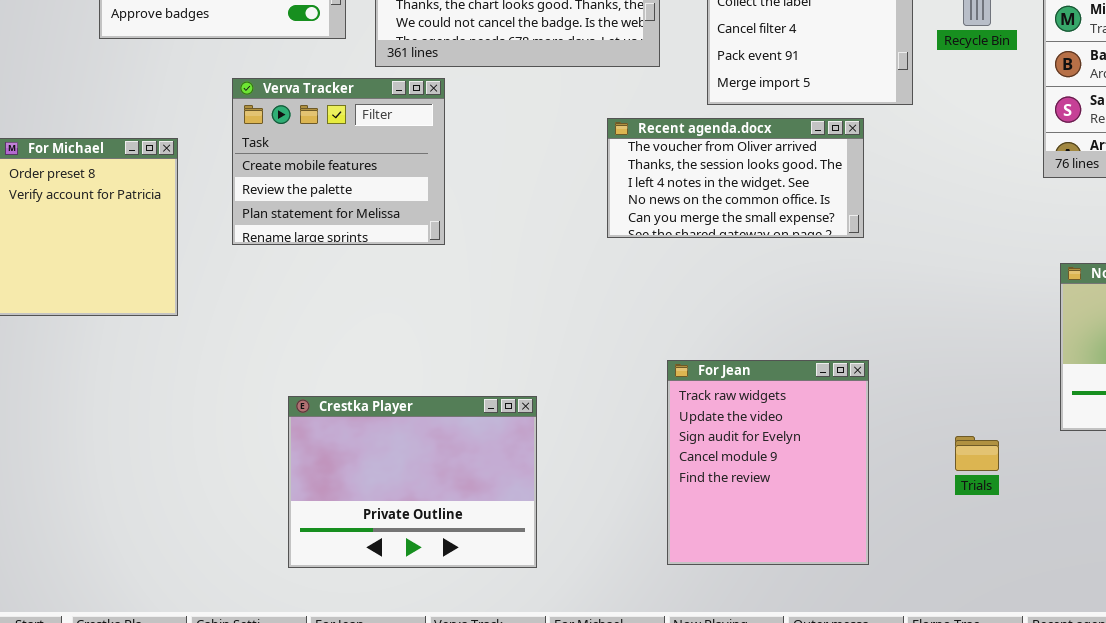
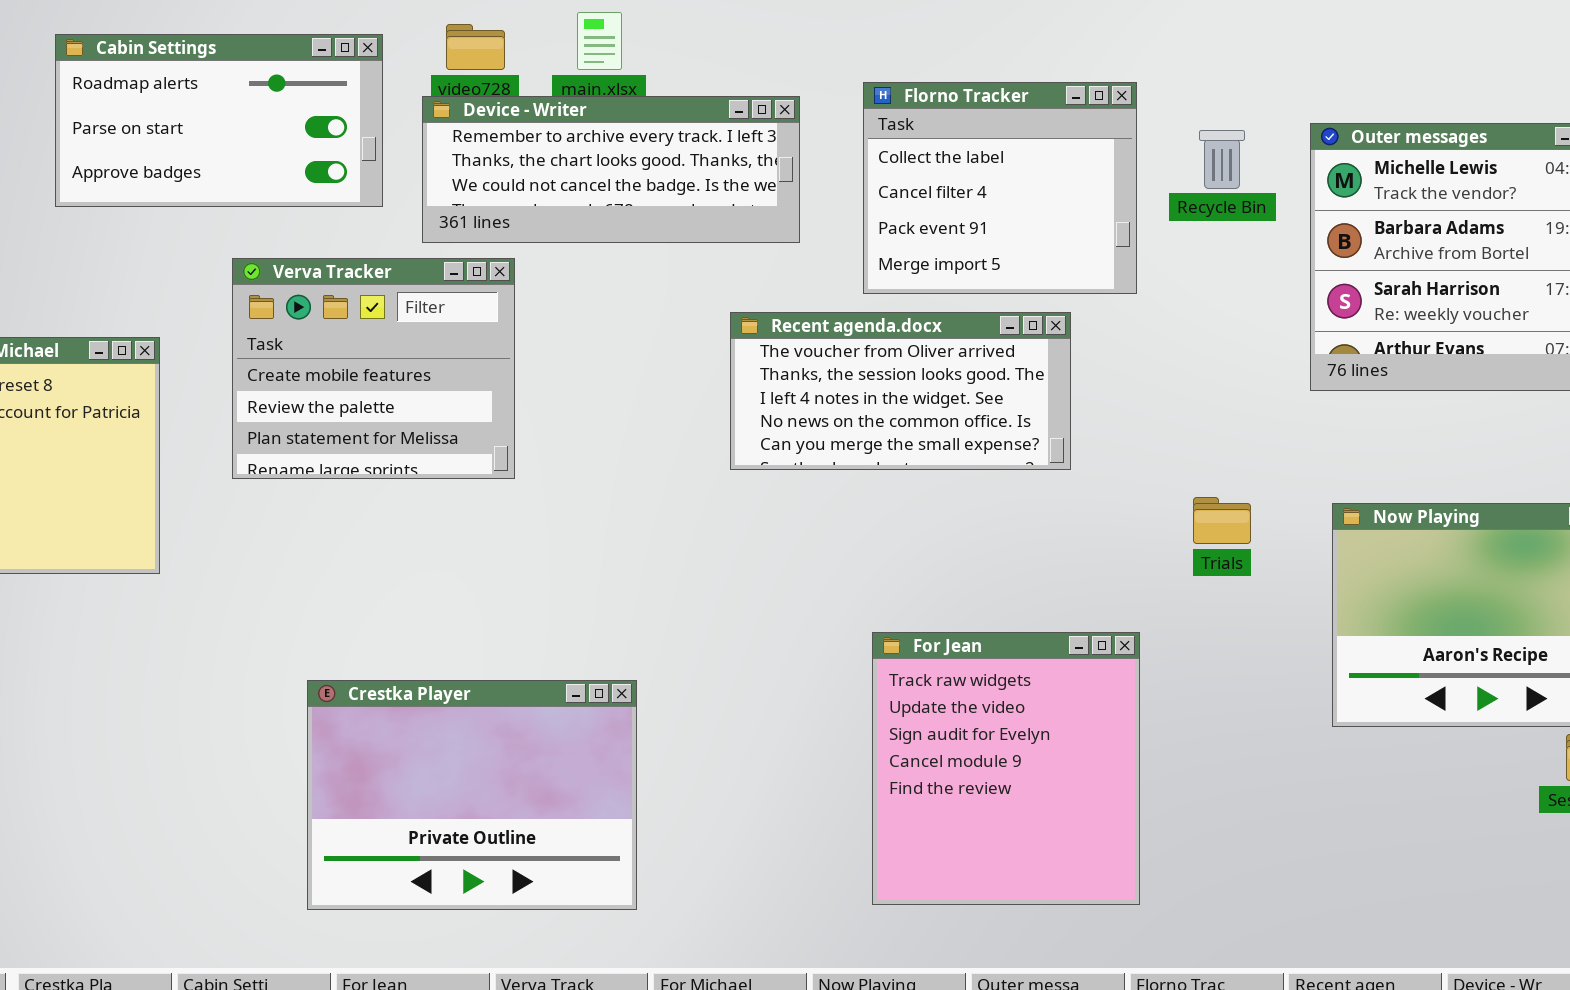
For Jean: [667,360,869,565] -> [872,632,1140,905], moved
Trials: [955,436,999,471] -> [1193,497,1251,544], moved

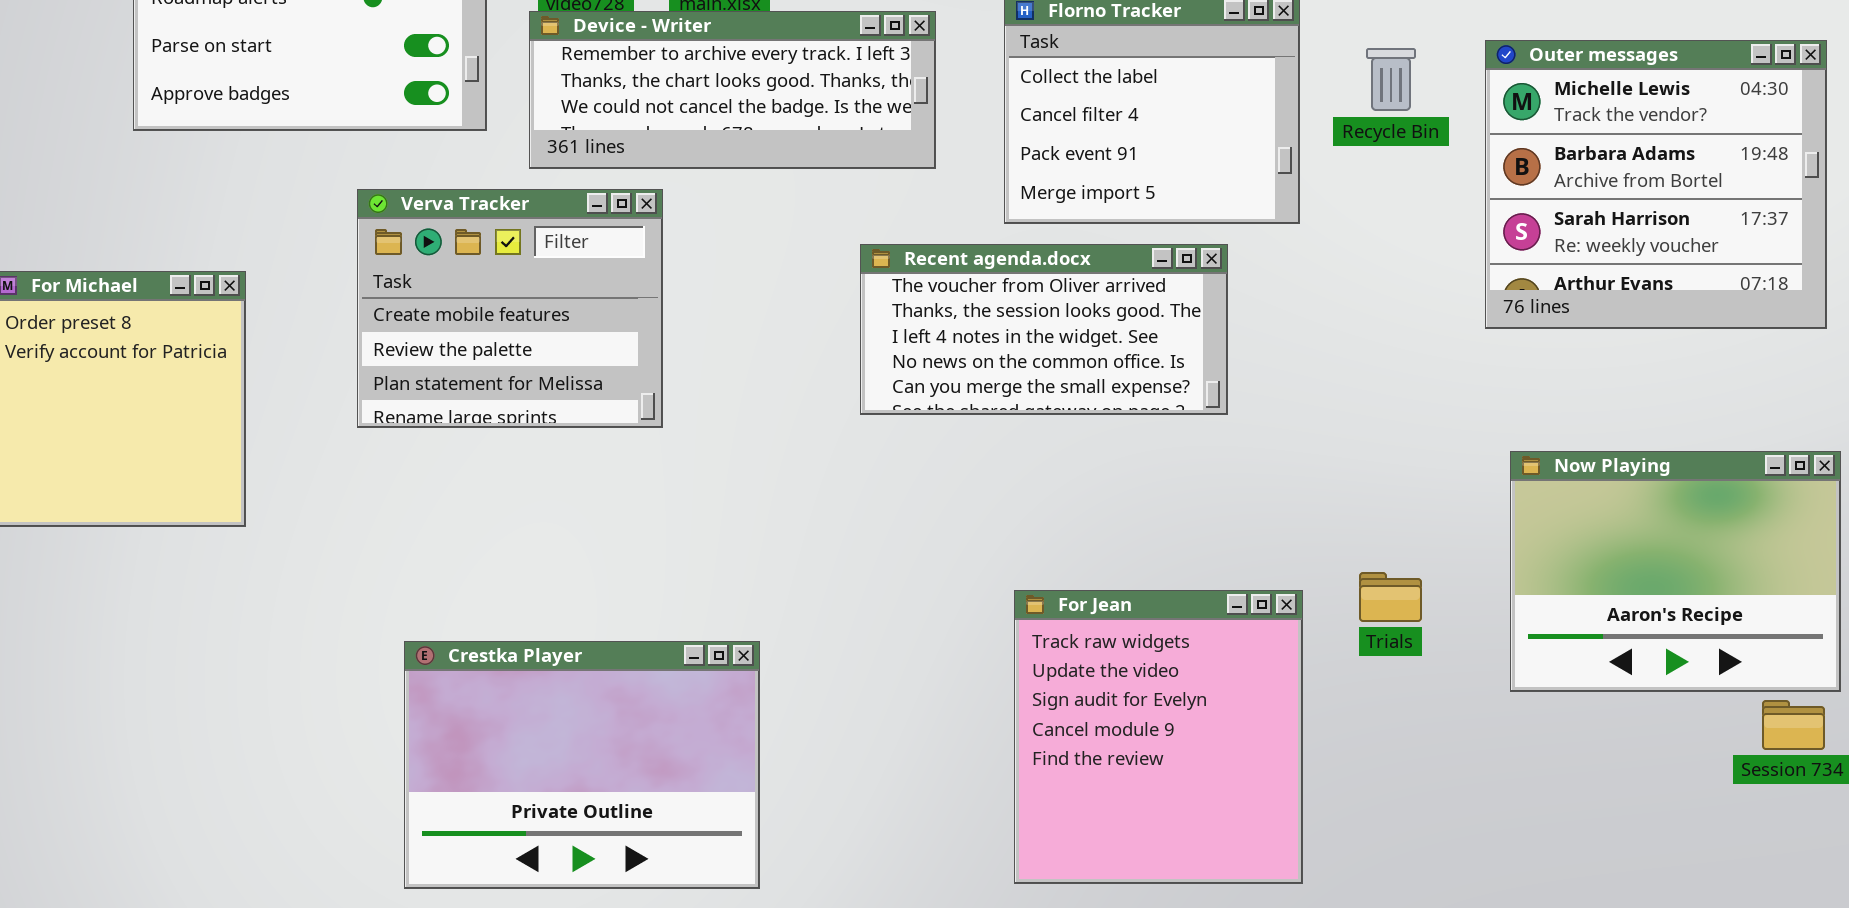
Verva Tracker: [232,258,515,479] -> [357,189,663,428], moved
Trials: [1193,497,1251,544] -> [1359,572,1422,622], moved

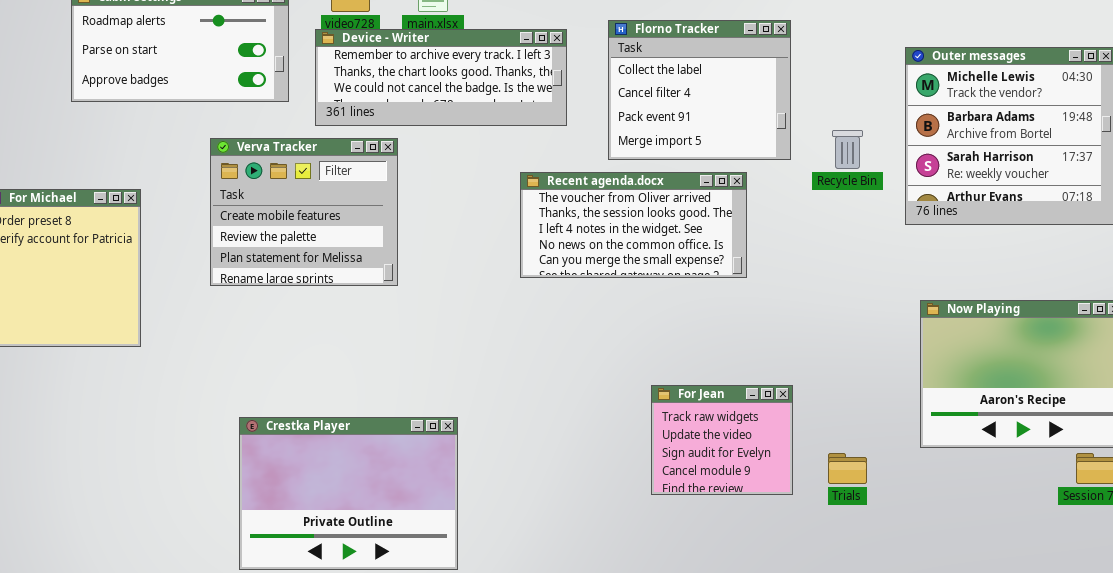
Recycle Bin: [1366,48,1416,111] -> [832,130,863,169], moved
Trials: [1359,572,1422,622] -> [828,453,867,484], moved
For Jean: [1014,590,1303,884] -> [651,385,793,495], resized

